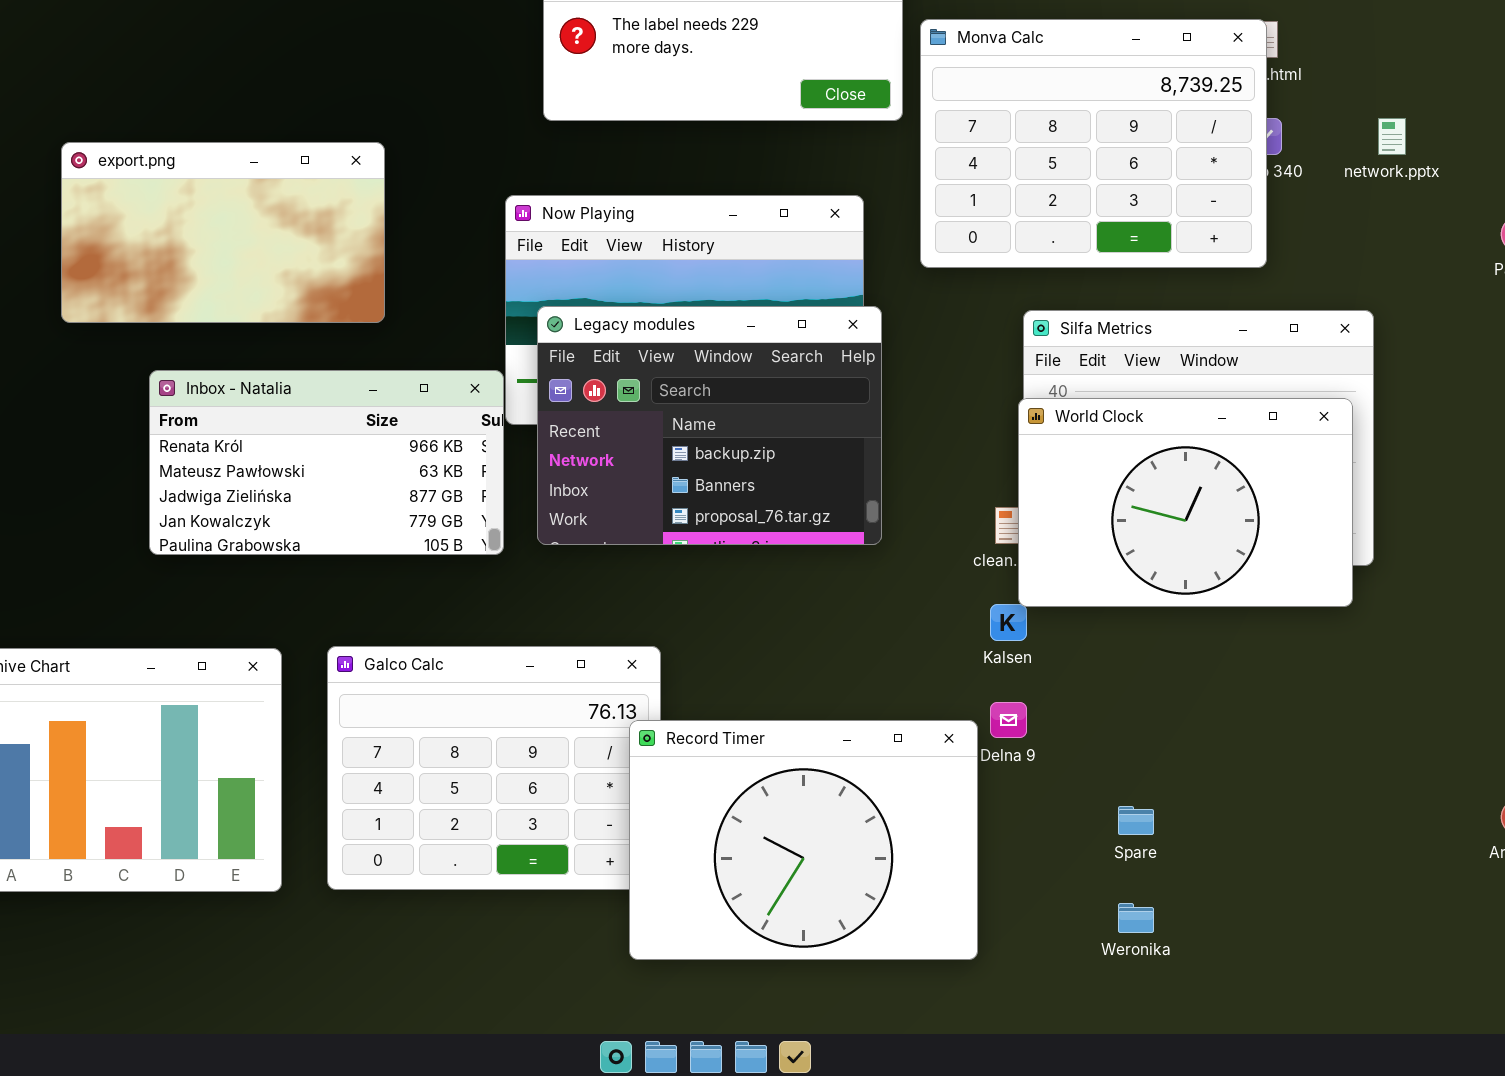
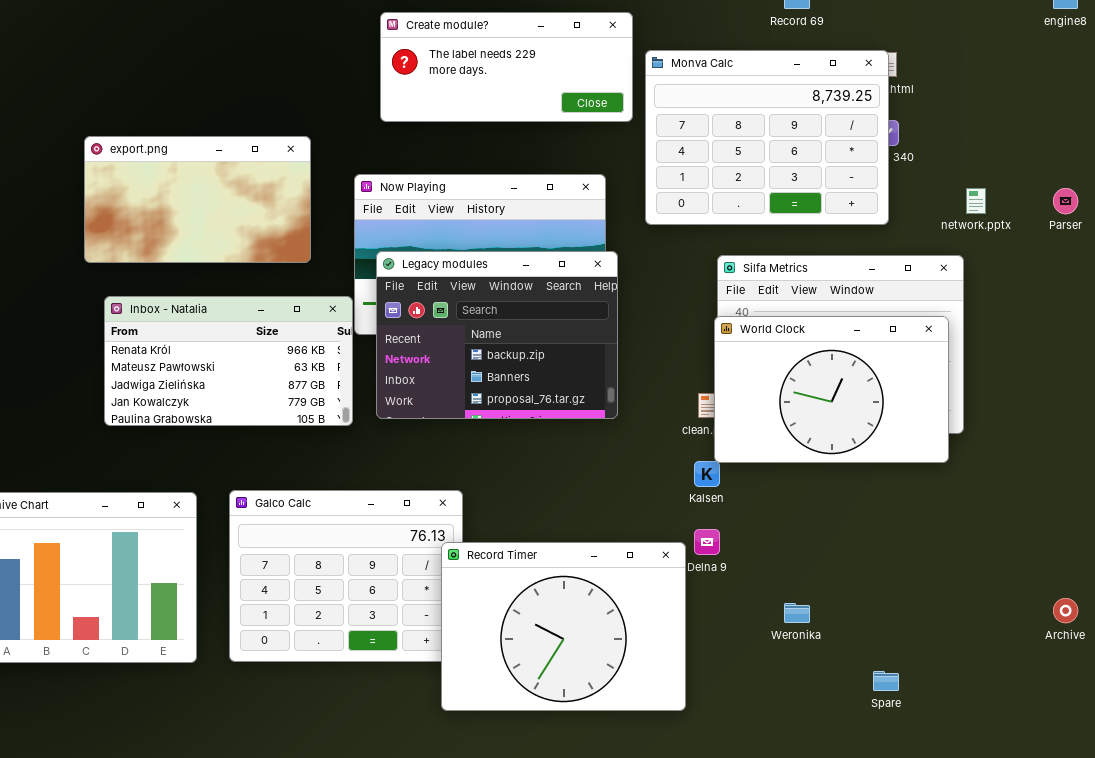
network.pptx: [1378,118,1406,155] -> [966,188,986,214], moved
export.png: [61,142,385,323] -> [84,136,311,263], moved
Spare: [1118,806,1154,835] -> [873,671,899,691], moved
Weronika: [1118,903,1154,933] -> [784,603,810,623], moved

